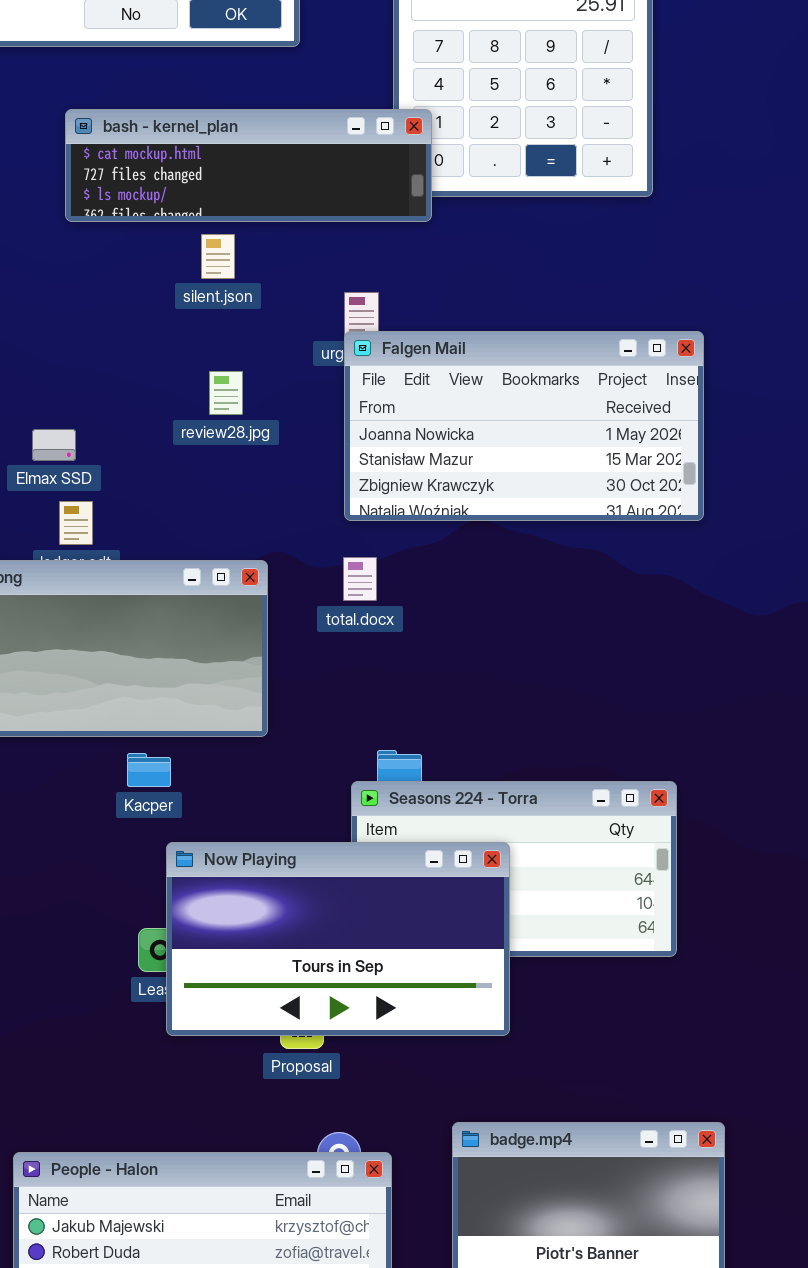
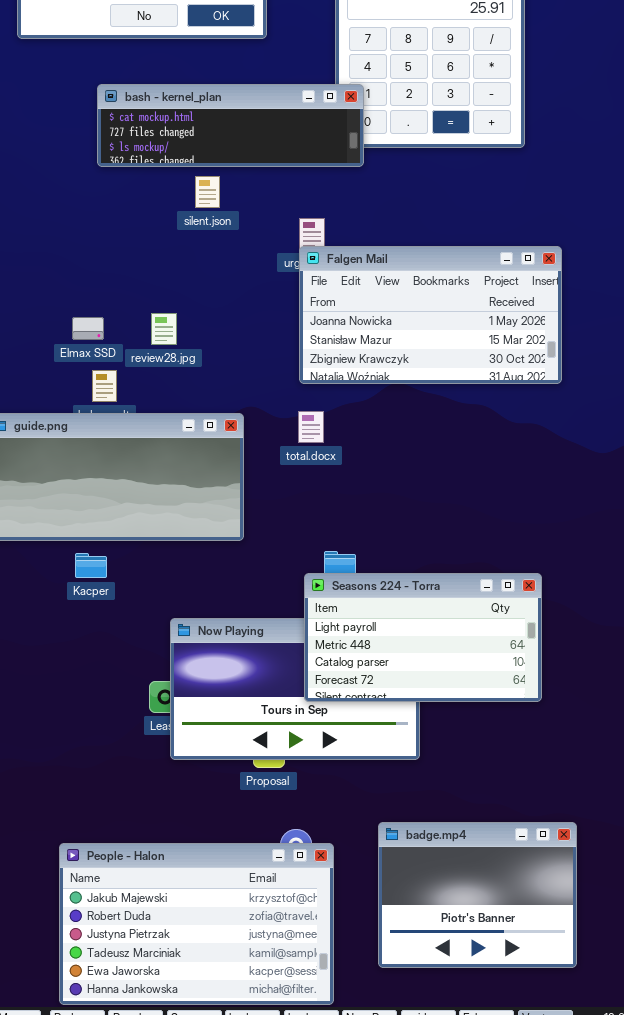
review28.jpg: [209,371,243,415] -> [151,313,177,345], moved
Kacper: [127,753,171,787] -> [75,553,107,578], moved
Seasons 224 - Torra: [351,781,677,957] -> [304,573,542,702], raised

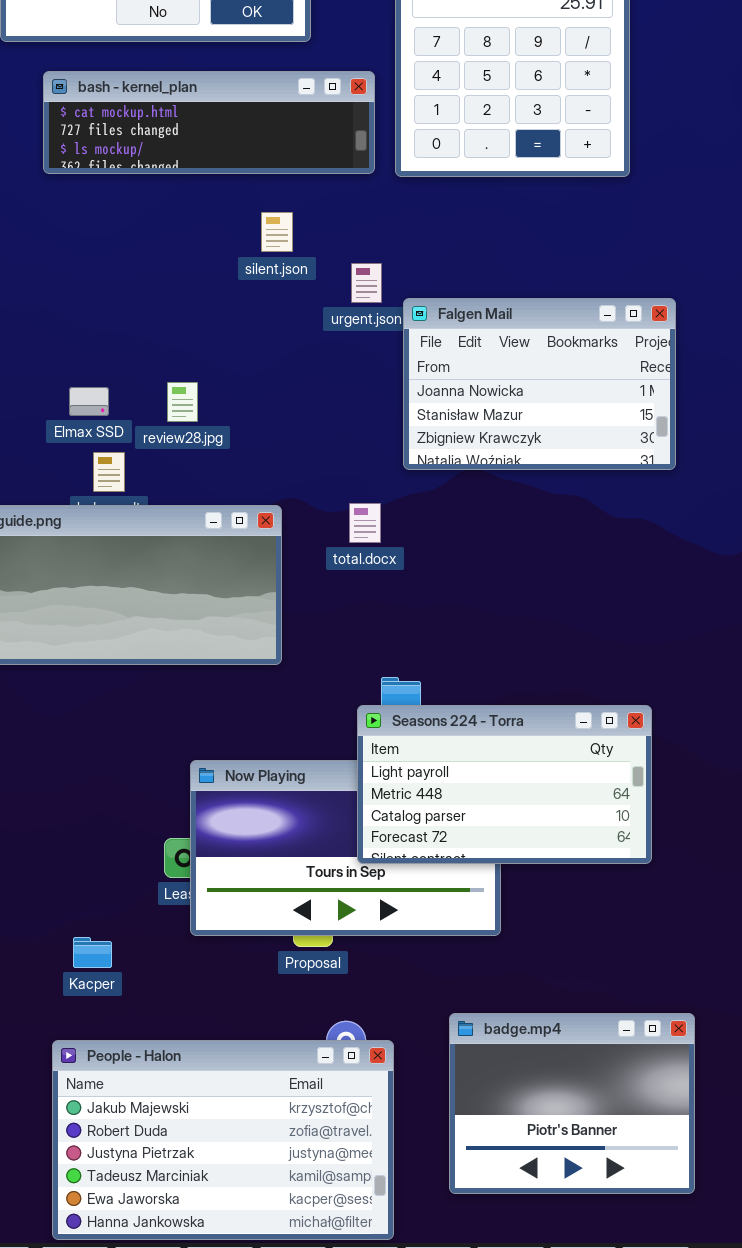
bash - kernel_plan: [97,84,364,167] -> [43,71,375,174], moved
silent.json: [195,176,220,208] -> [261,212,293,252], moved
Falgen Mail: [299,246,562,384] -> [403,298,676,470], resized
Kacper: [75,553,107,578] -> [73,937,112,968], moved

